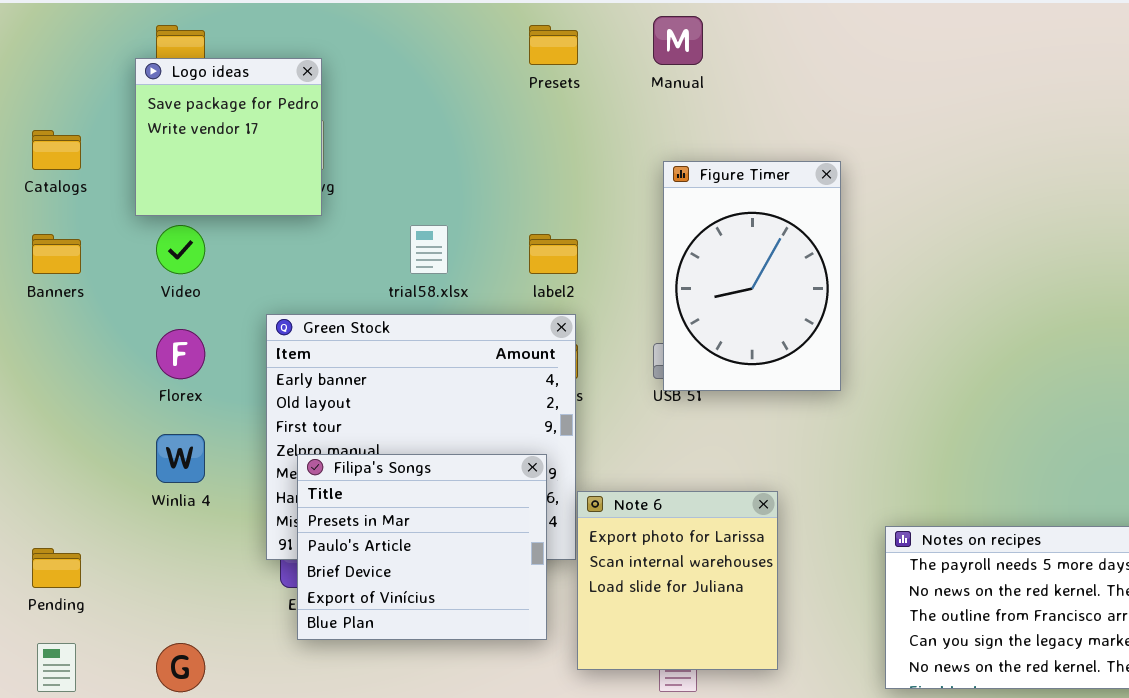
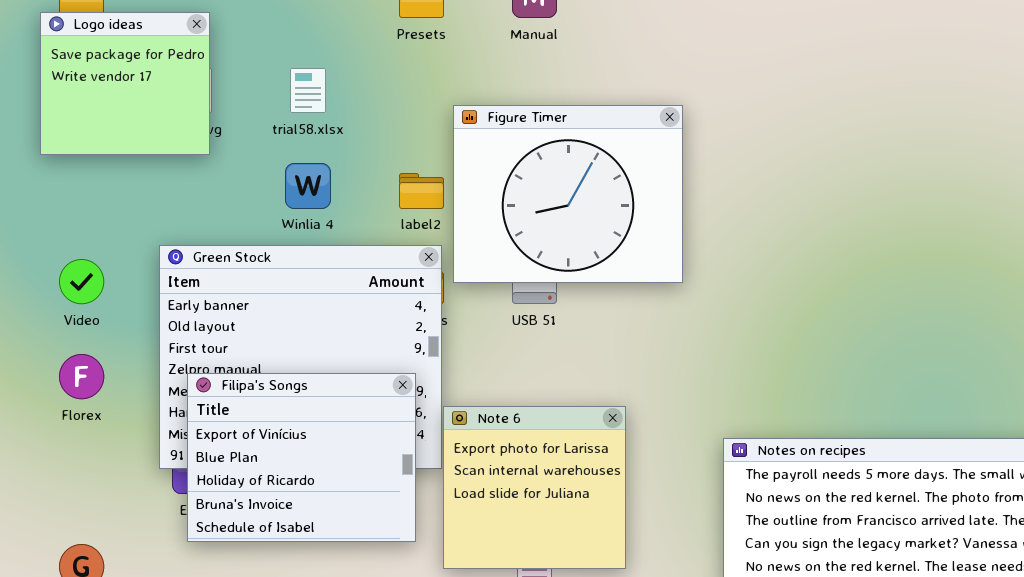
Figure Timer: [663,161,841,391] -> [453,105,683,283], resized
Video: [156,225,205,274] -> [59,259,104,304], moved
trial58.xlsx: [410,225,448,274] -> [290,68,326,113], moved
Florex: [156,329,205,379] -> [59,354,104,399], moved
Winlia 4: [156,434,205,483] -> [285,163,331,209], moved
Filipa's Songs: [297,454,547,640] -> [187,373,416,542], scrolled down 3 rows

